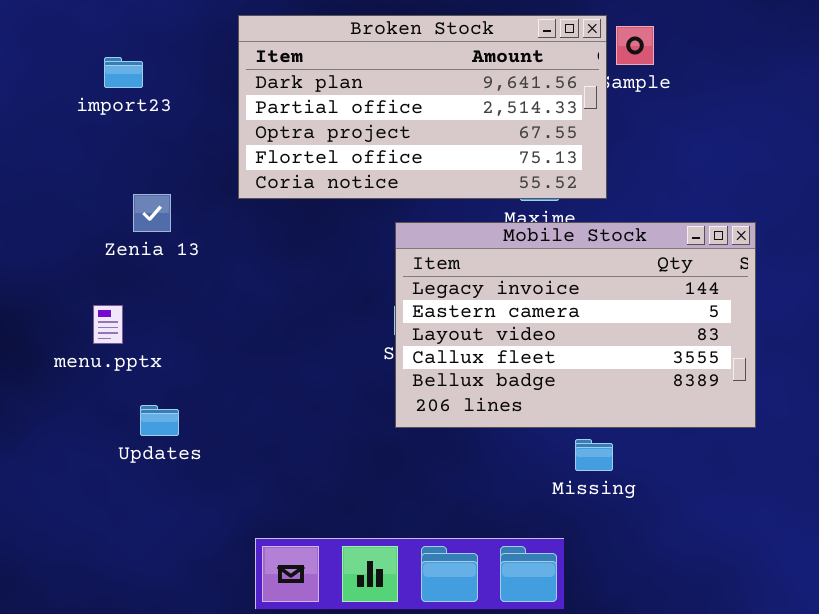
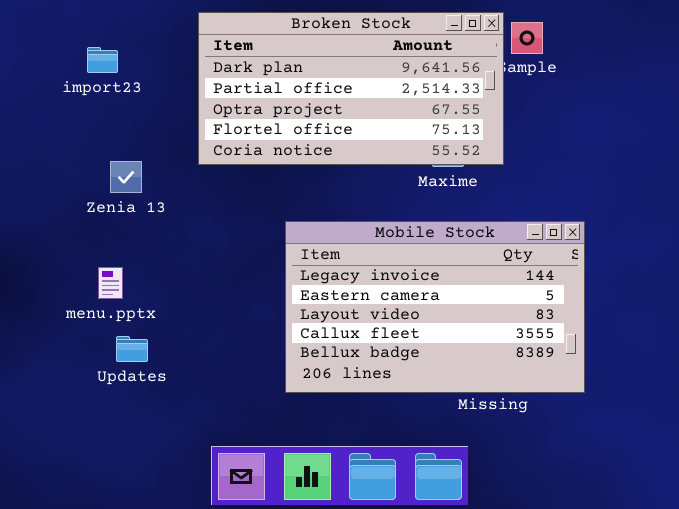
Mobile Stock: [395,222,756,428] -> [285,221,585,393], moved
menu.pptx: [93,305,123,344] -> [98,267,123,299], moved

